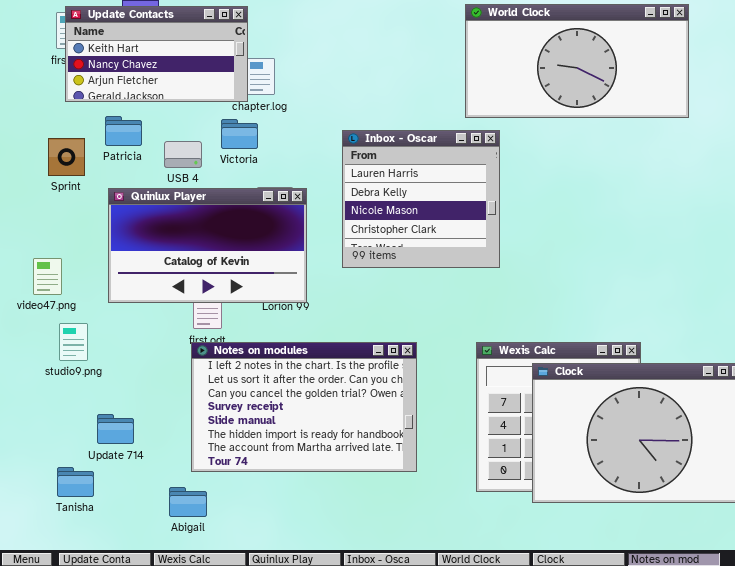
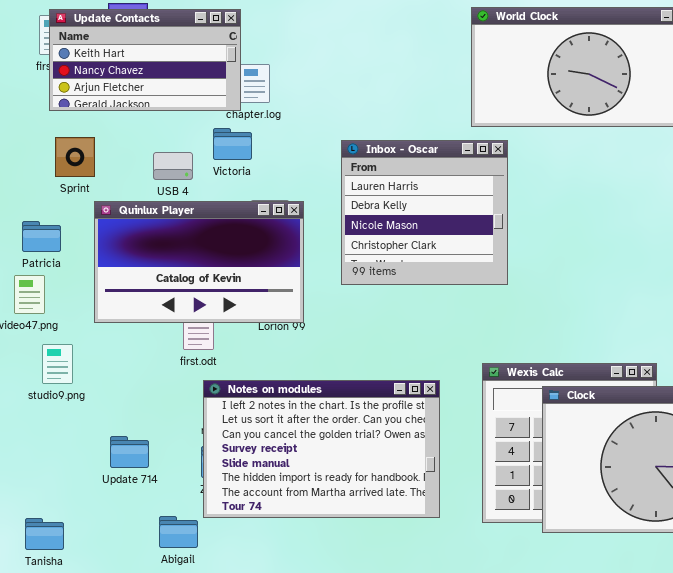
Patricia: [105,116,142,146] -> [22,221,61,252], moved
Sprint: [48,138,85,176] -> [55,137,95,177], moved
Notes on modules: [191,342,417,472] -> [203,380,440,518], moved
Update 714: [97,414,134,444] -> [110,436,149,468], moved
Tanisha: [57,467,94,497] -> [25,518,64,550], moved

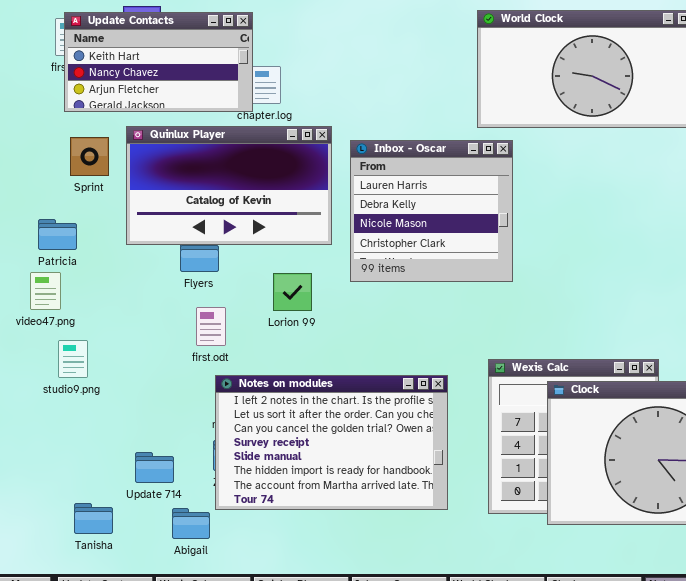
Quinlux Player: [94,201,304,323] -> [126,126,332,245], moved
Update 714: [110,436,149,468] -> [135,452,174,483], moved
Tanisha: [25,518,64,550] -> [74,503,113,534], moved

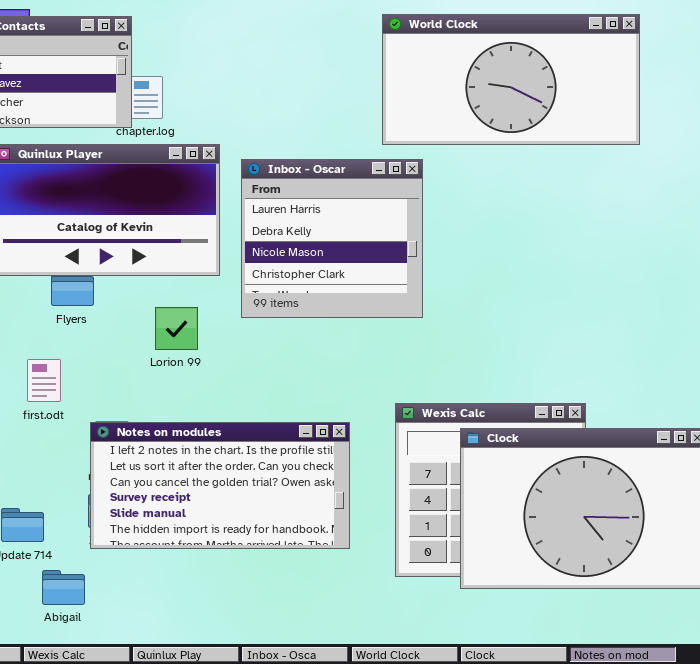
first.odt: [196,307,226,346] -> [27,359,61,402], moved
Notes on modules: [215,375,448,510] -> [90,422,350,549], resized

